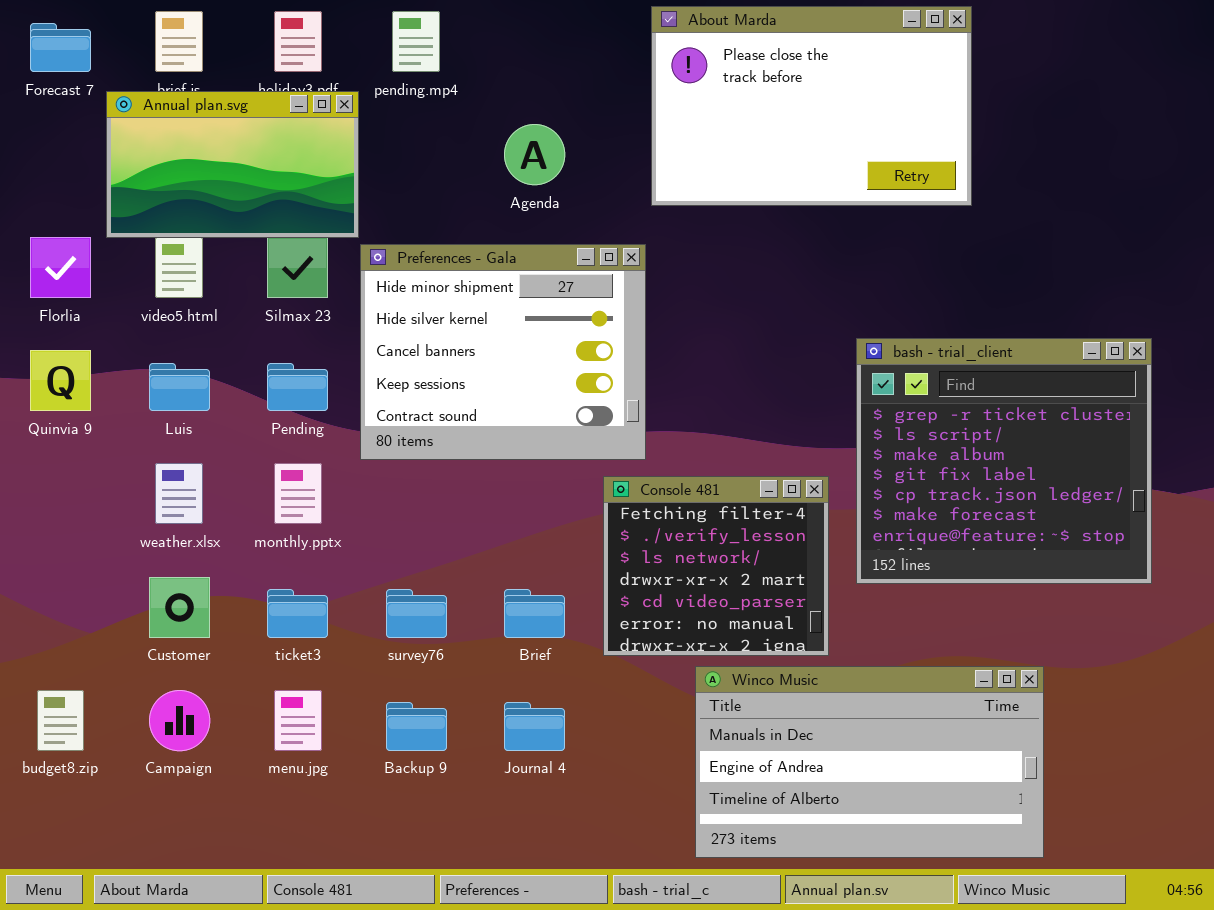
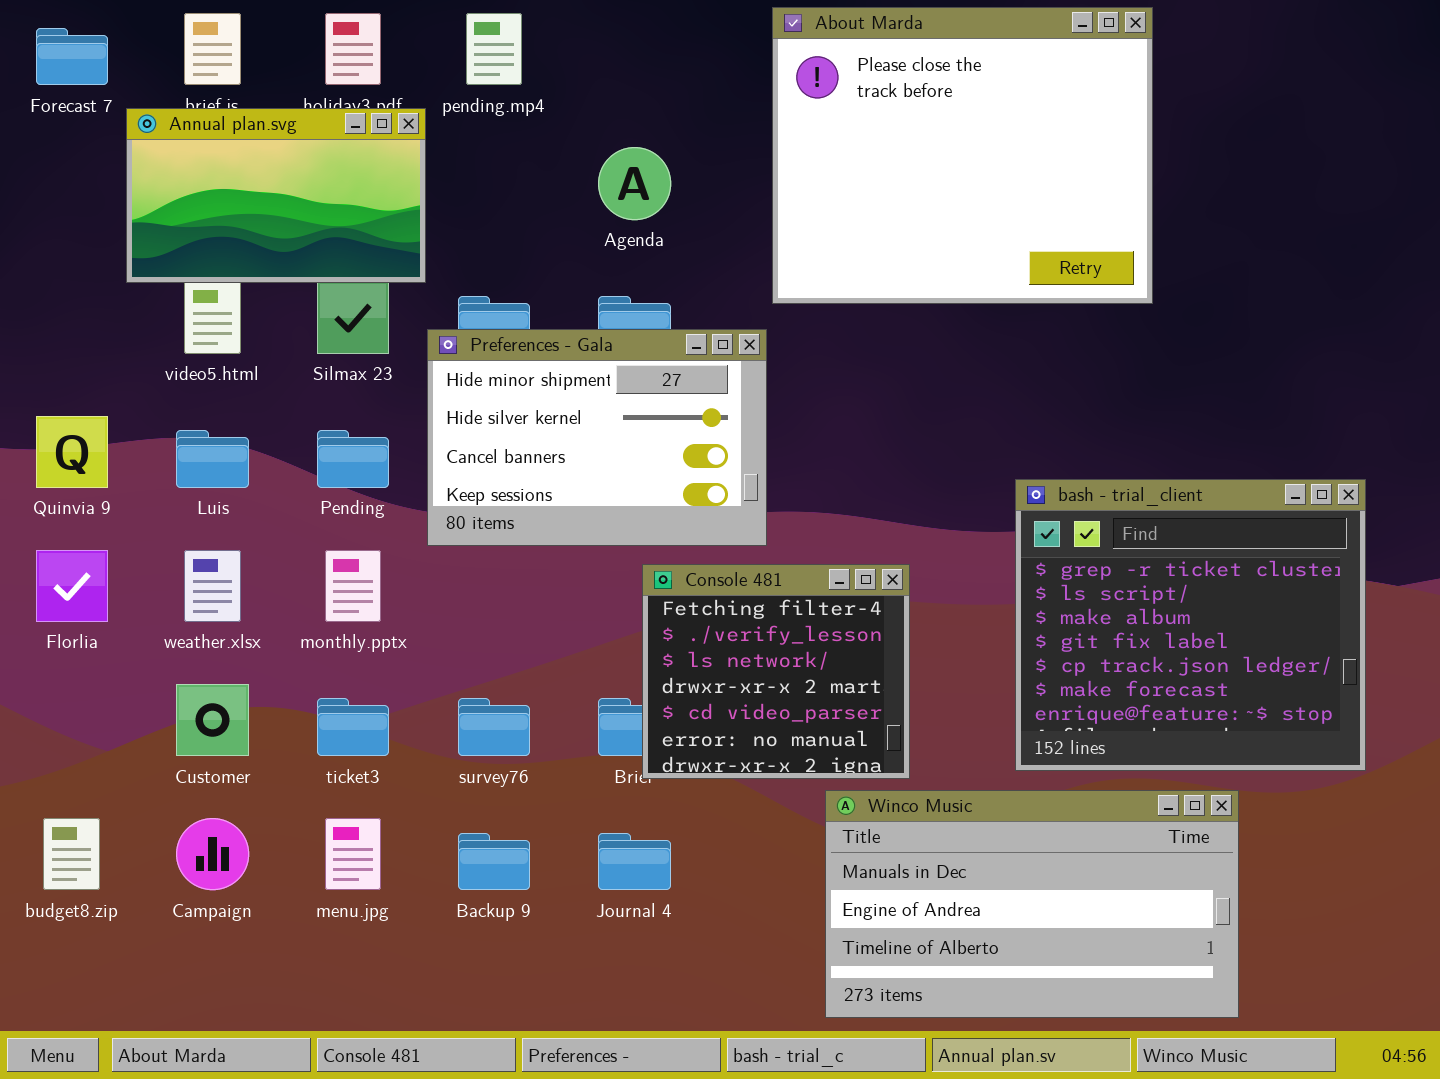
About Marda: [651,6,972,206] -> [772,7,1153,304], resized
Florlia: [30,237,91,298] -> [36,550,108,622], moved
Preferences - Gala: [360,244,646,460] -> [427,329,767,546], resized
bash - trial_client: [856,338,1152,584] -> [1015,479,1366,771], moved
Console 481: [603,476,829,656] -> [642,564,910,779], moved

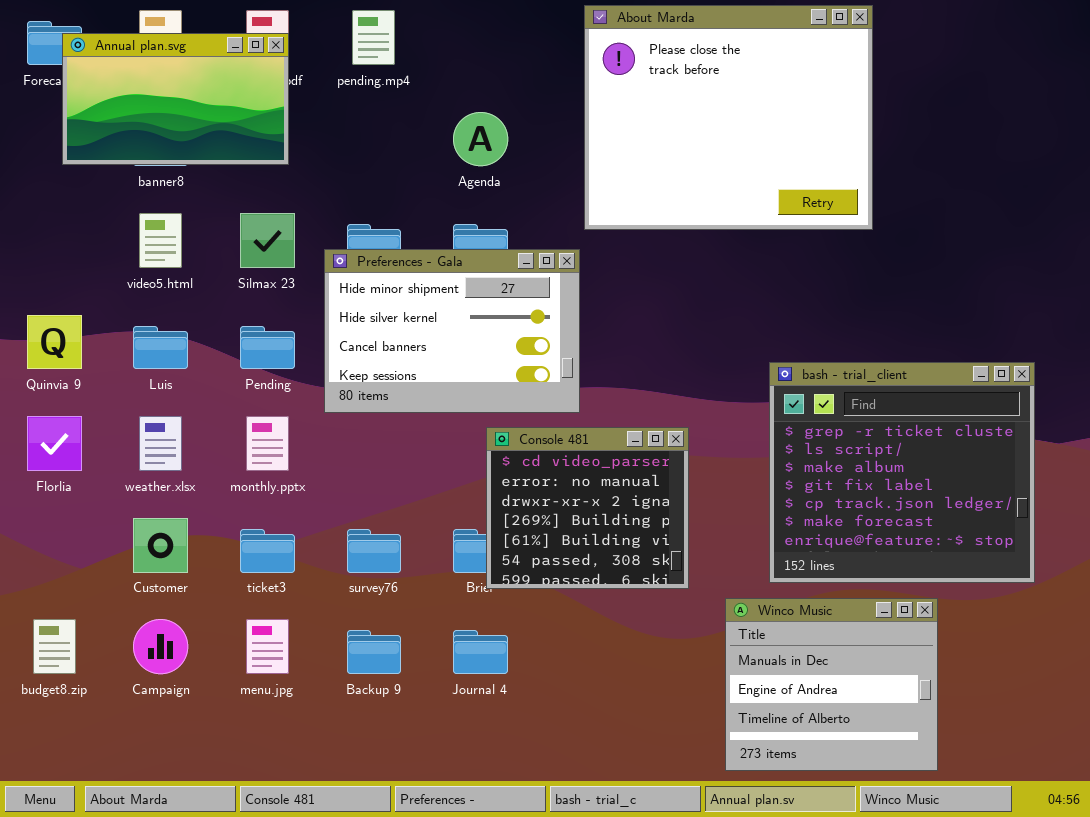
Annual plan.svg: [126,108,426,283] -> [62,33,289,165], moved
Console 481: [642,564,910,779] -> [486,427,689,589], scrolled down 4 rows
Winco Music: [825,790,1239,1018] -> [725,598,938,771], resized

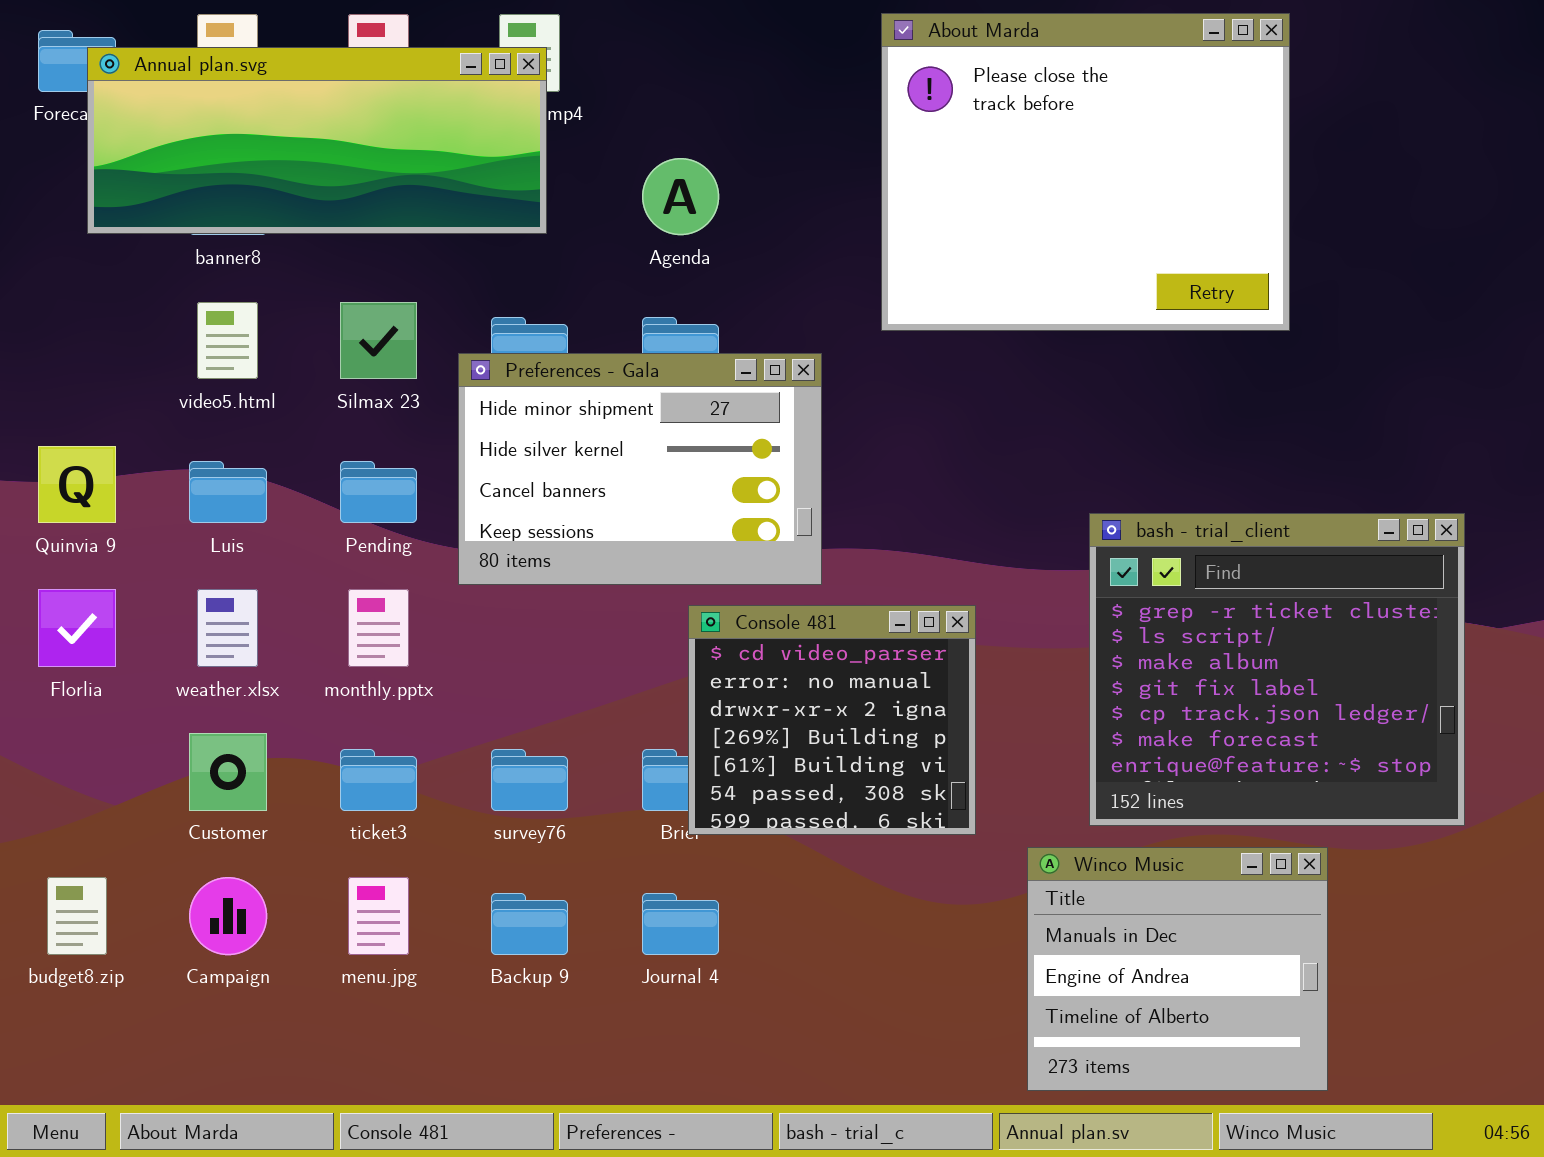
About Marda: [584,5,873,230] -> [881,13,1290,331], moved
Annual plan.svg: [62,33,289,165] -> [87,47,547,234], resized

